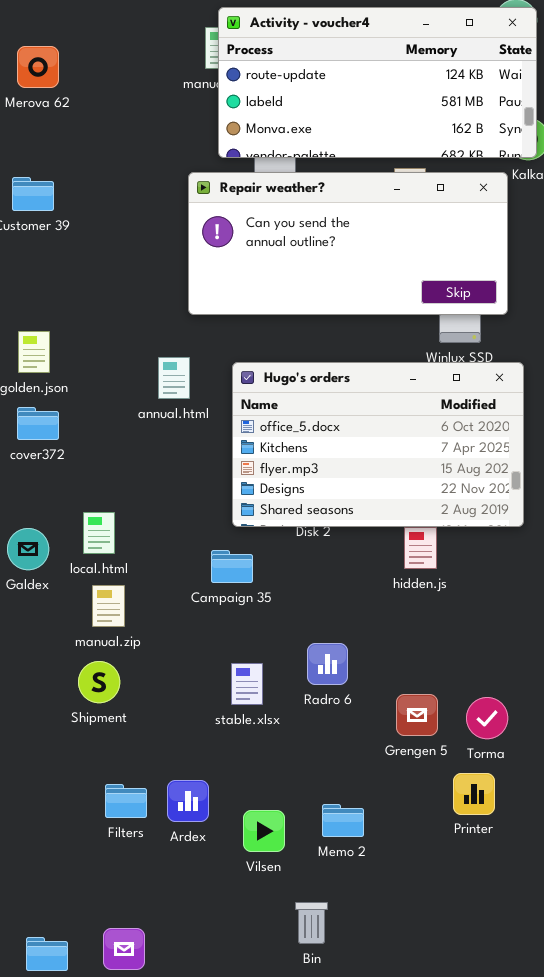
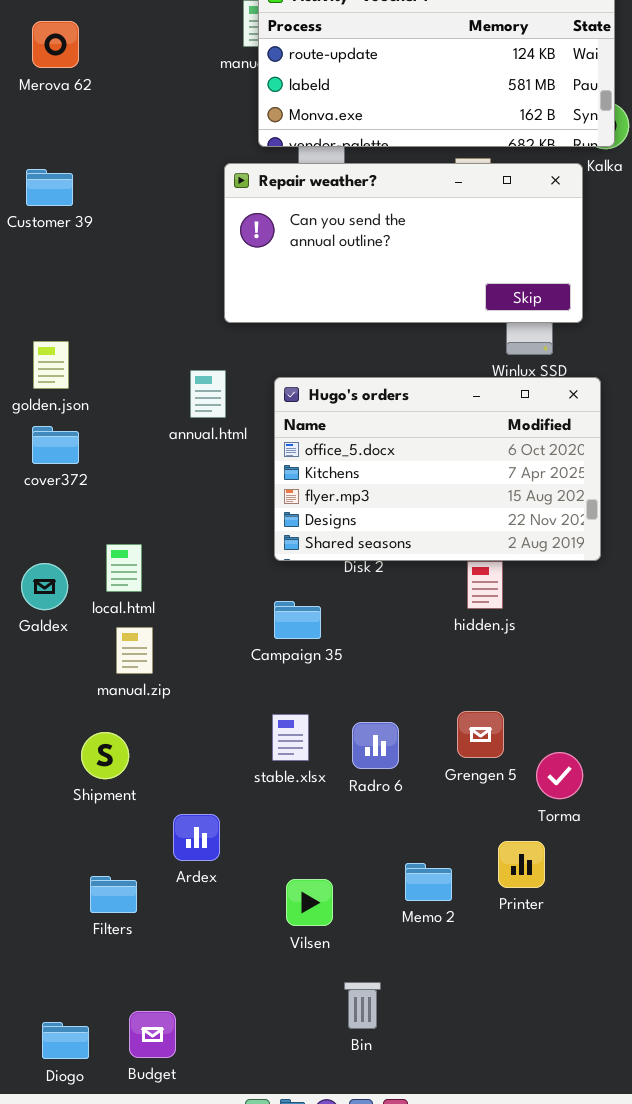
Campaign 35: [211,550,253,583] -> [274,601,321,639], moved
Radro 6: [307,643,348,685] -> [352,722,399,769], moved
Shipment: [78,661,120,703] -> [81,732,129,779], moved
Grengen 5: [396,694,438,736] -> [457,711,504,758], moved
Printer: [453,773,495,815] -> [498,841,545,888], moved
Ardex: [167,780,209,822] -> [173,814,220,861], moved
Filters: [105,784,147,818] -> [90,876,137,913], moved
Memo 2: [322,804,364,837] -> [405,863,452,901], moved

